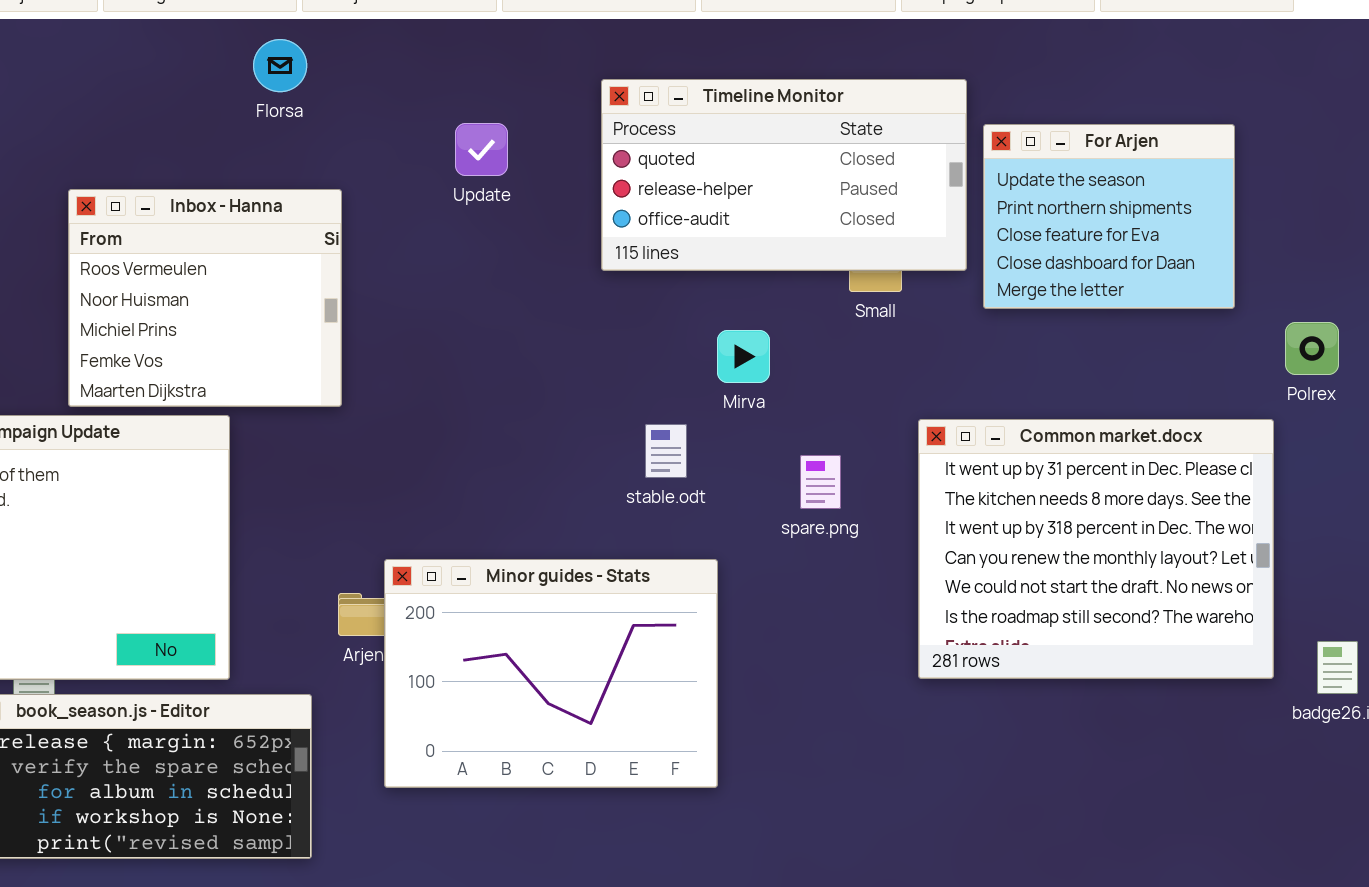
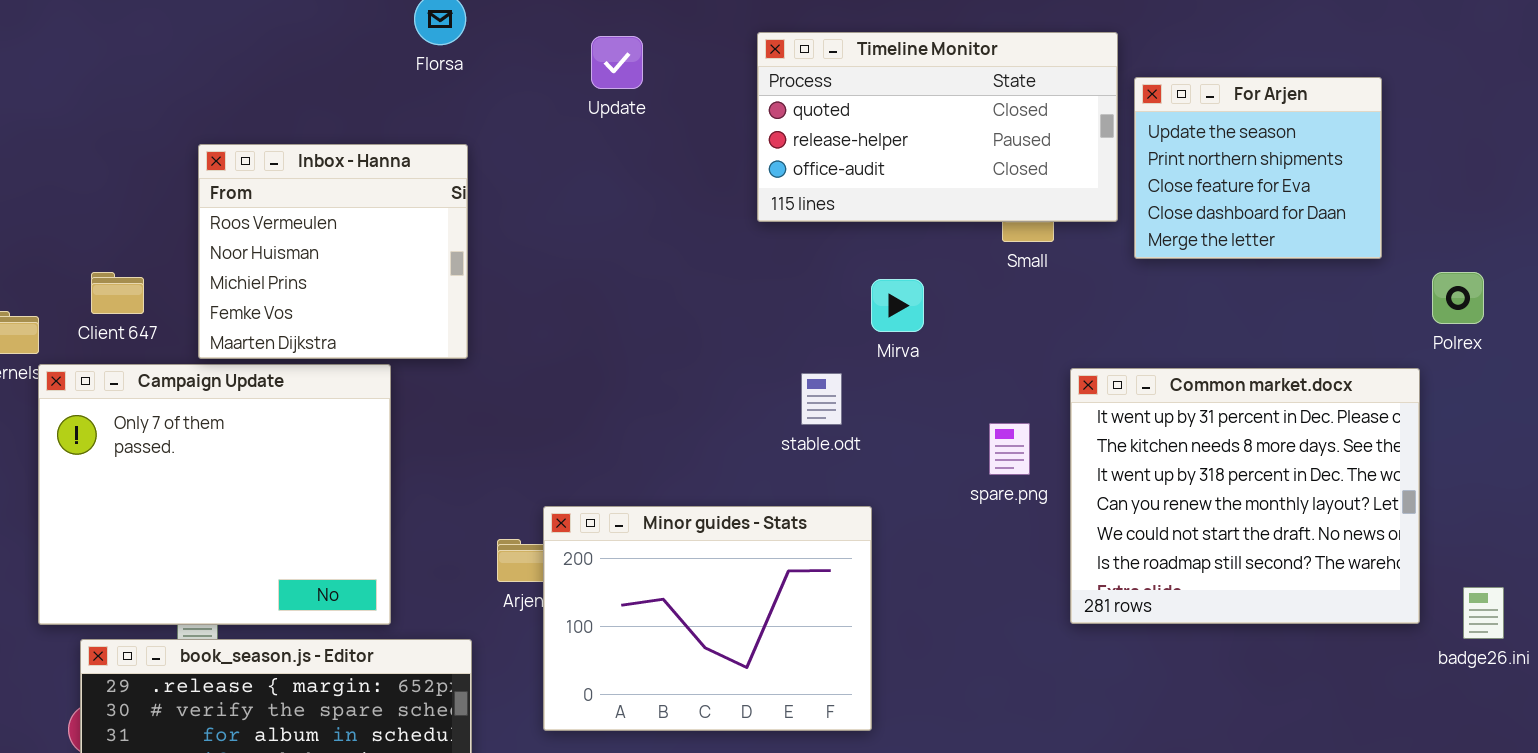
Update: [455,123,508,176] -> [591,36,643,89], moved
Inbox - Hanna: [68,189,342,407] -> [198,144,468,359], moved
spare.png: [800,455,841,509] -> [989,423,1030,475], moved

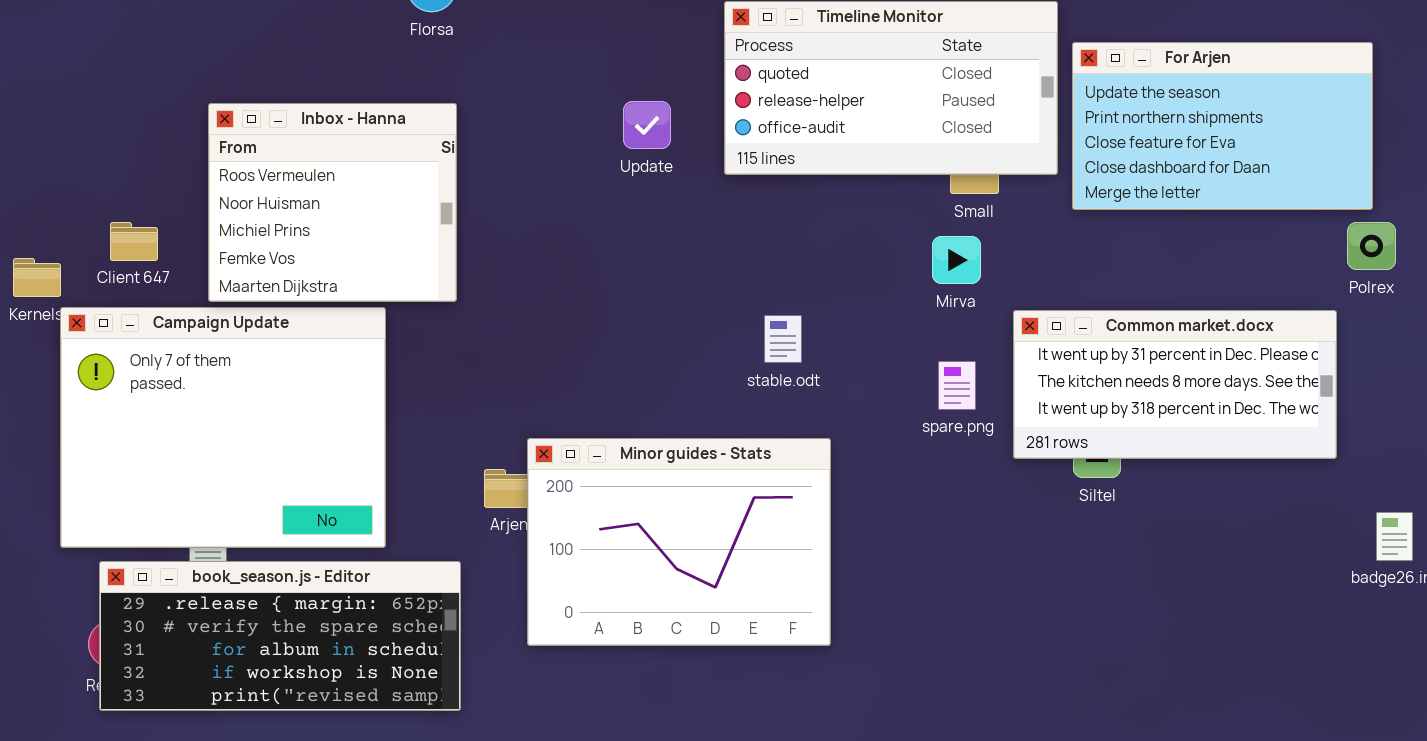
Update: [591,36,643,89] -> [623,101,671,149], moved
For Arjen: [1134,77,1382,259] -> [1072,42,1373,210], resized
Mirva: [871,279,924,332] -> [932,236,981,284], moved
Common market.docx: [1070,368,1420,624] -> [1013,310,1337,459], resized

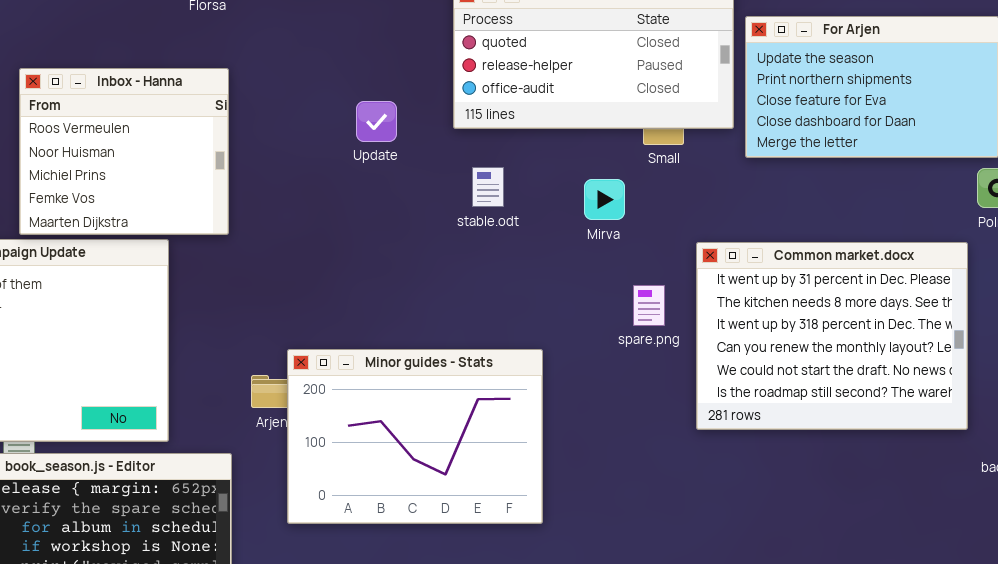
Update: [623,101,671,149] -> [356,101,397,142], moved
Mirva: [932,236,981,284] -> [584,179,625,220], moved
Common market.docx: [1013,310,1337,459] -> [696,242,968,430], resized
stable.odt: [764,315,802,363] -> [472,167,504,207], moved

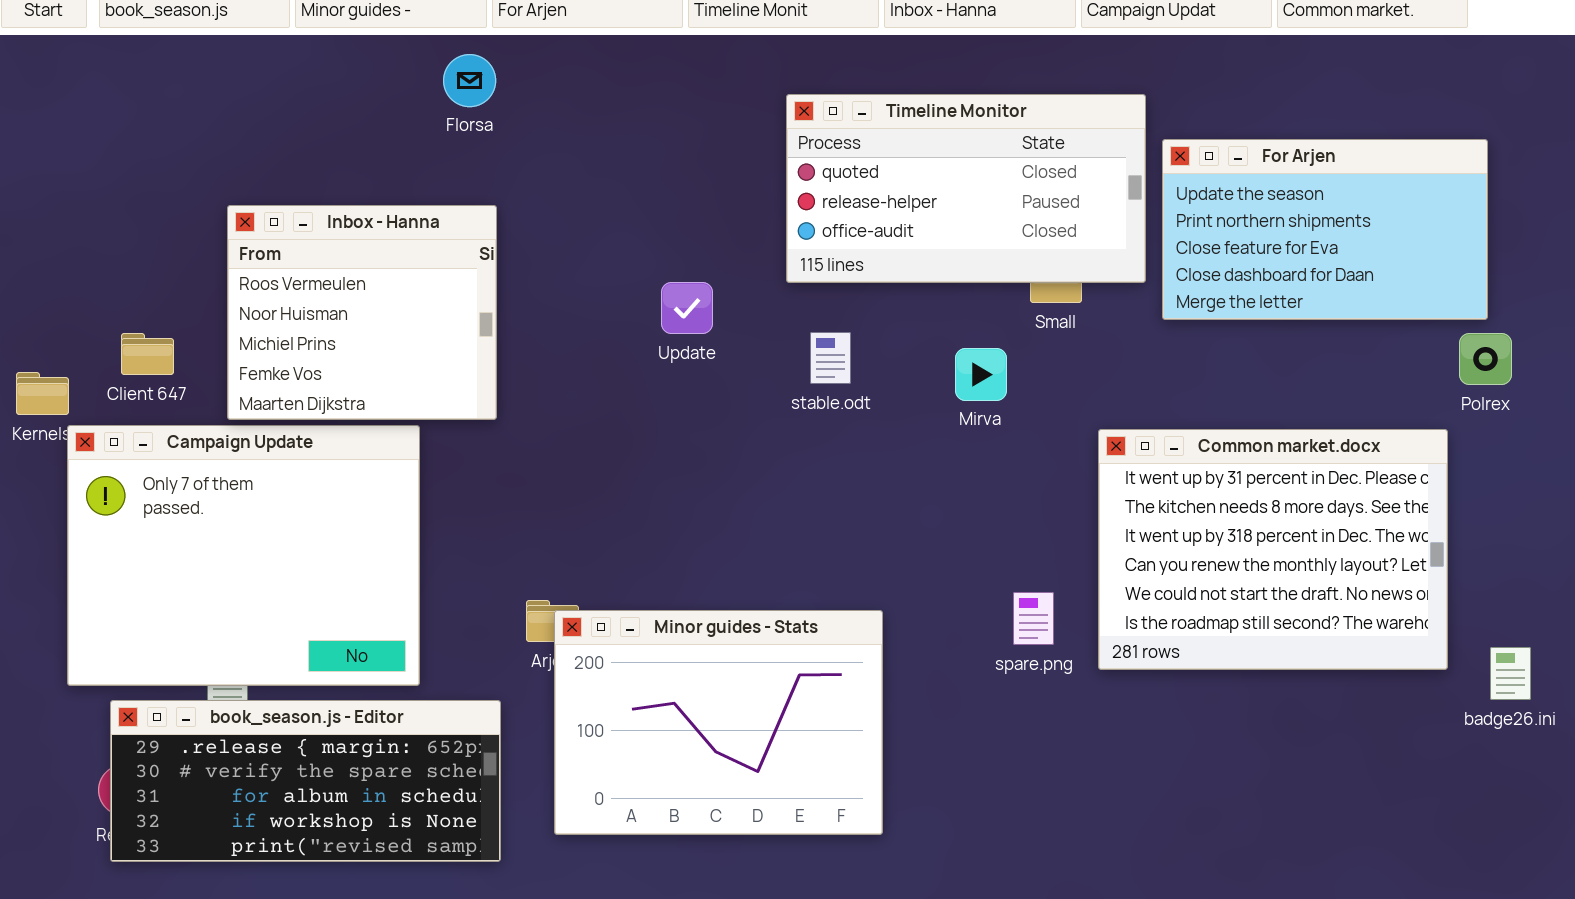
Update: [356,101,397,142] -> [661,282,713,334], moved
spare.png: [633,285,665,326] -> [1013,592,1054,645], moved
Minor guides - Stats: [287,349,543,524] -> [554,610,883,835], moved

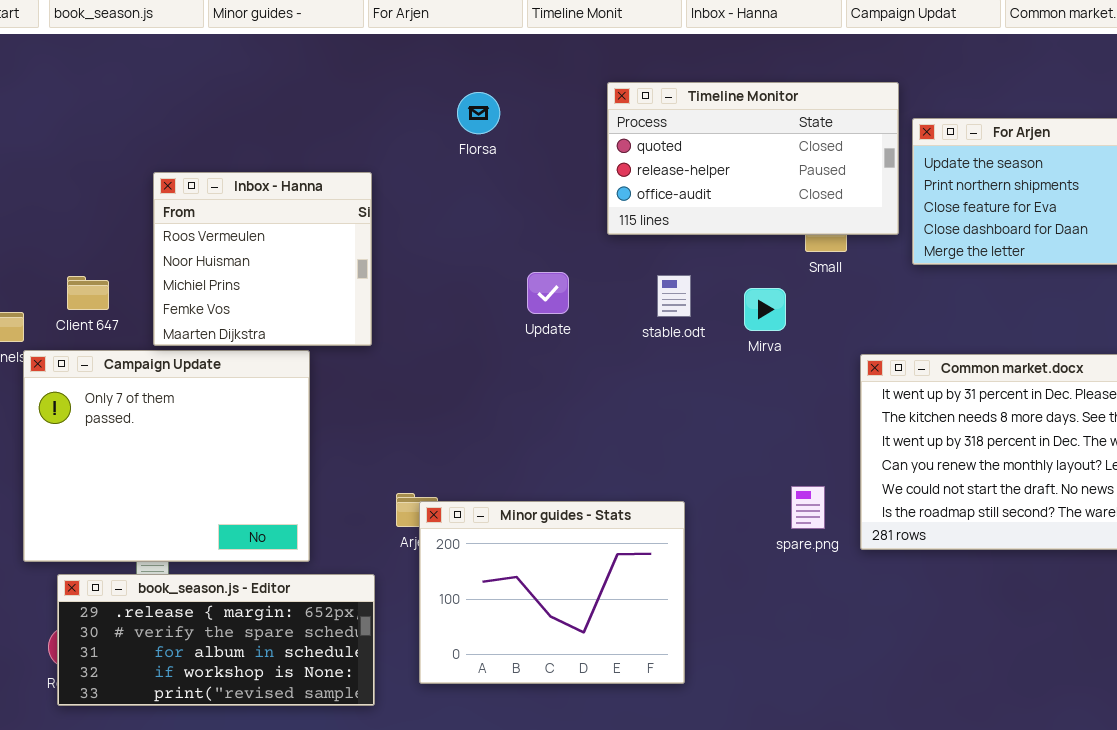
Florsa: [443,54,496,107] -> [457,92,500,134], moved
Update: [661,282,713,334] -> [527,272,569,314], moved
stable.odt: [810,332,851,384] -> [657,275,691,317], moved

